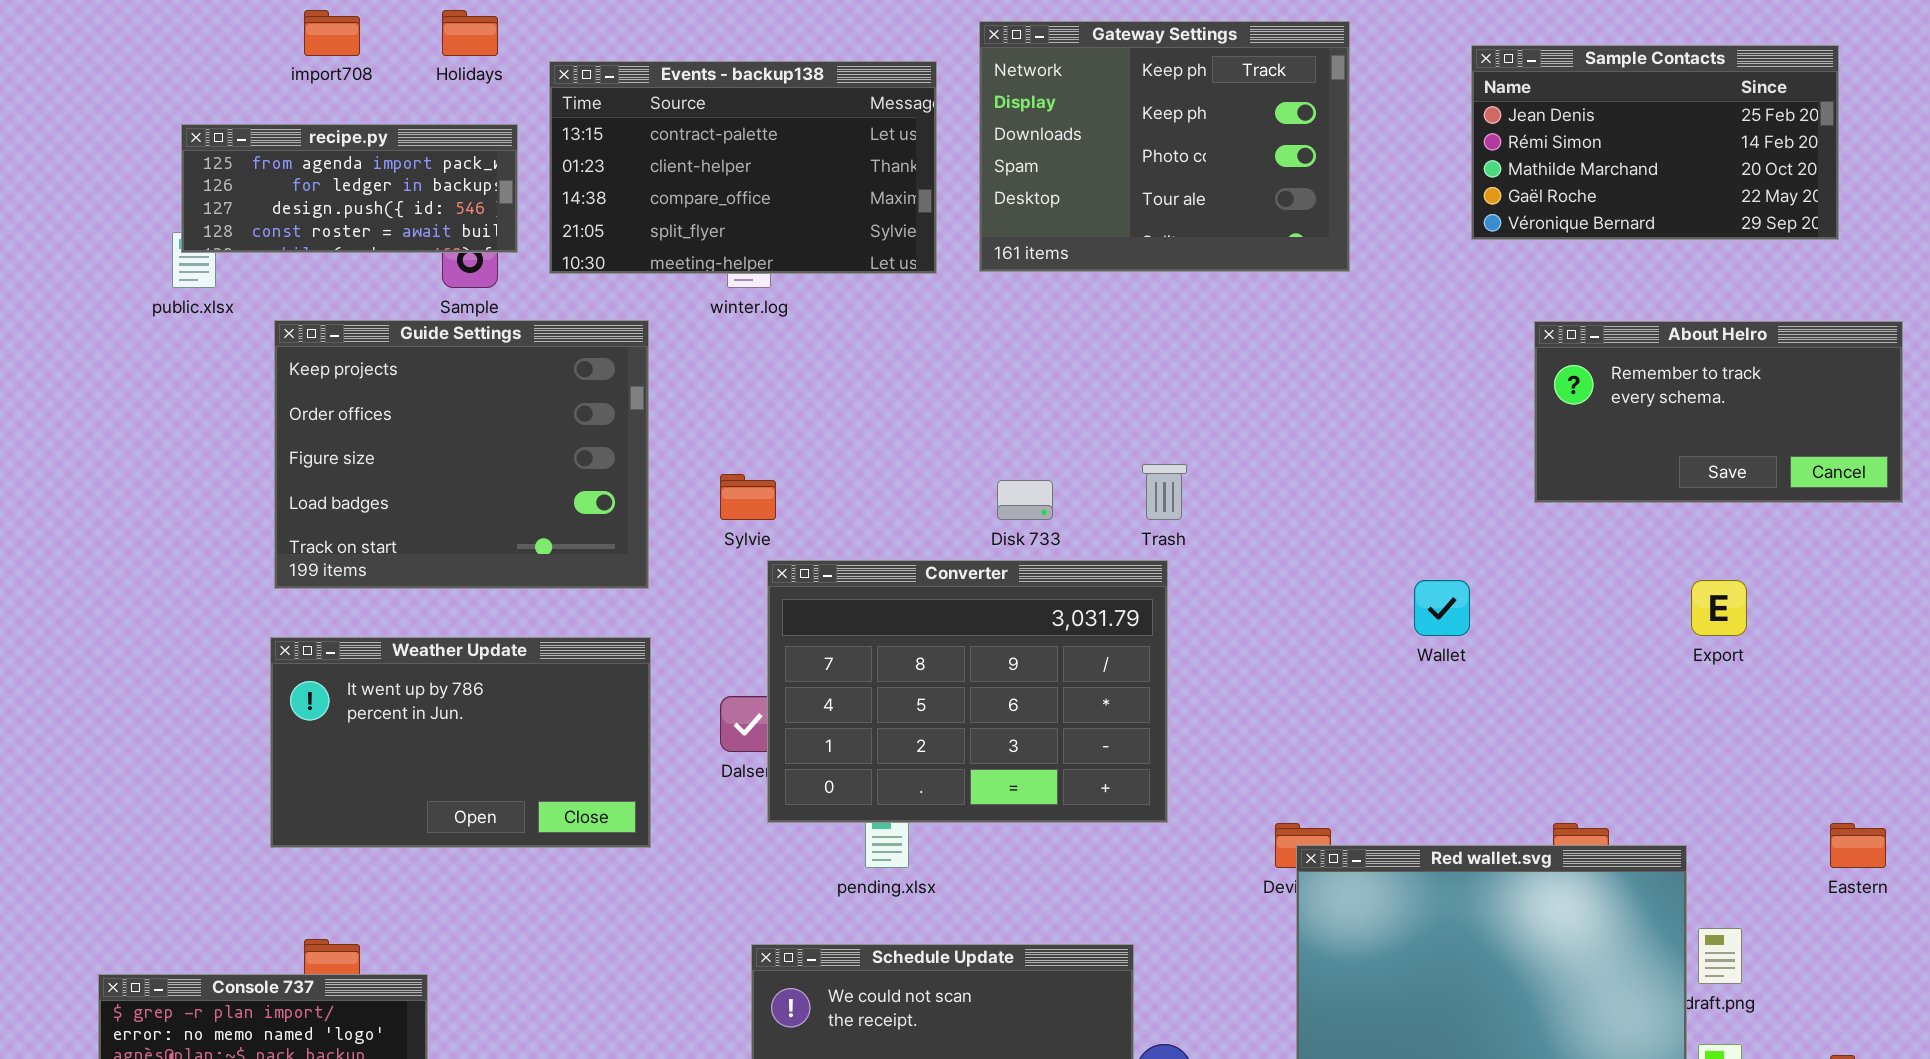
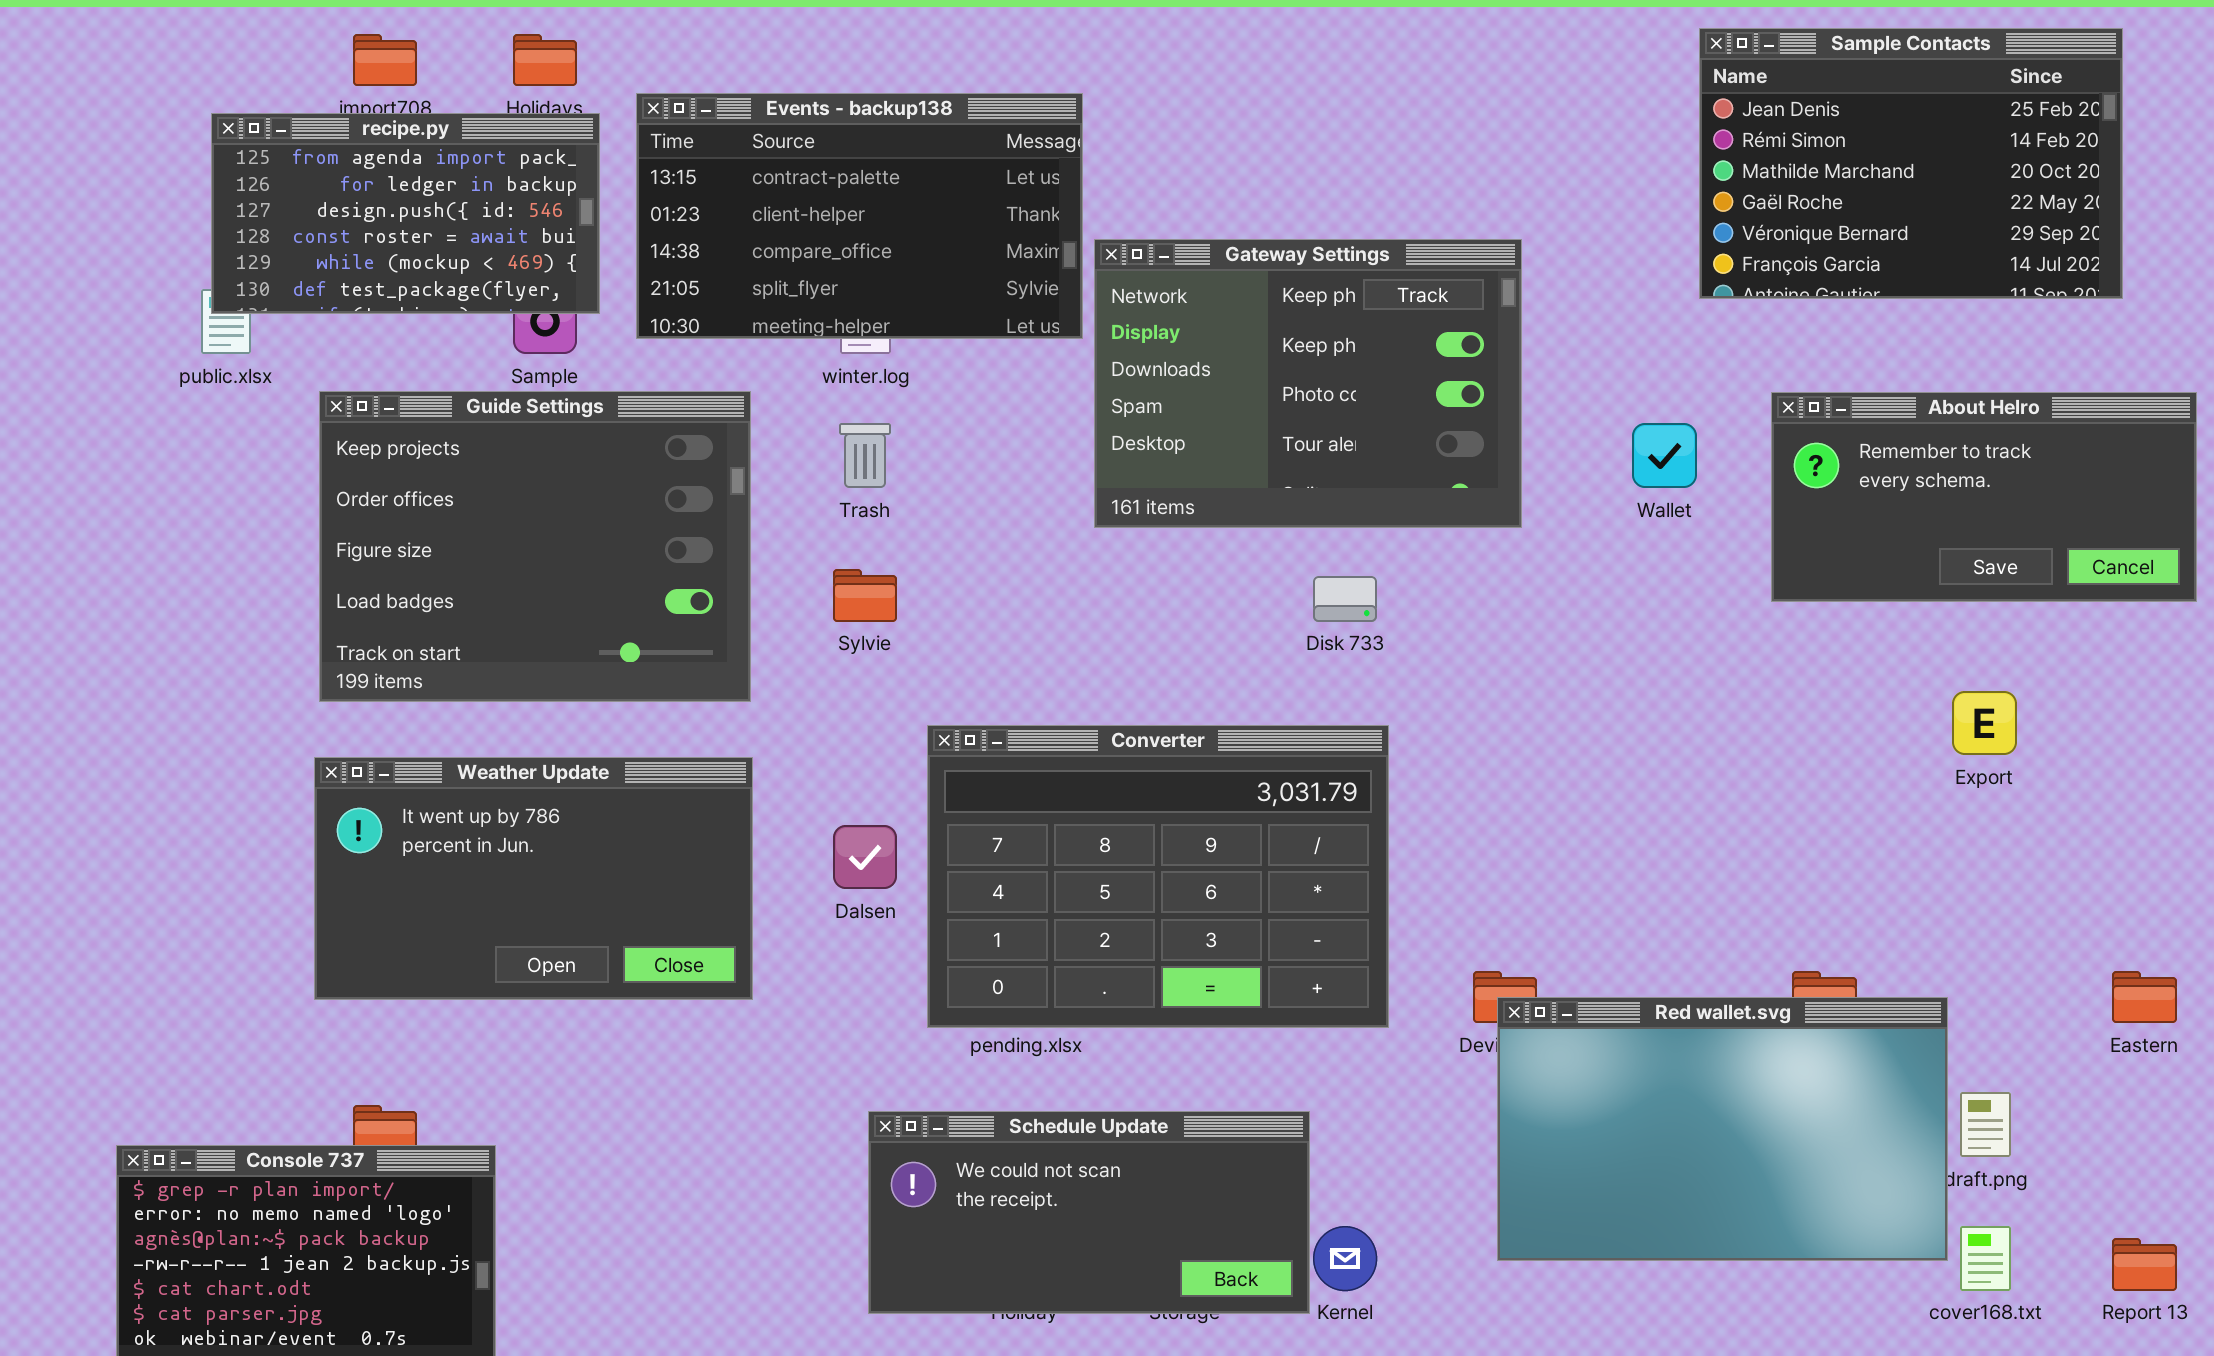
Gateway Settings: [979,21,1350,272] -> [1094,239,1522,528], moved
Sample Contacts: [1471,45,1839,240] -> [1699,28,2123,299], resized
recipe.py: [181,124,518,253] -> [211,113,600,314], resized
Trash: [1142,464,1187,520] -> [839,423,891,488], moved
Disk 733: [997,480,1053,520] -> [1313,576,1377,622], moved
Converter: [767,560,1168,823] -> [927,725,1389,1028], moved
Wallet: [1414,580,1470,636] -> [1632,423,1697,488], moved

